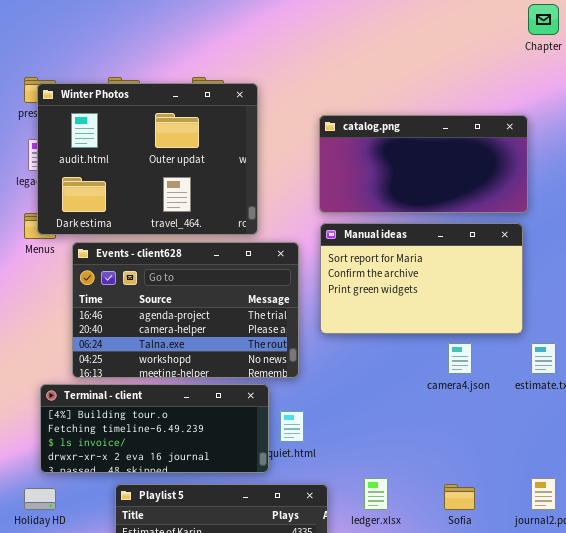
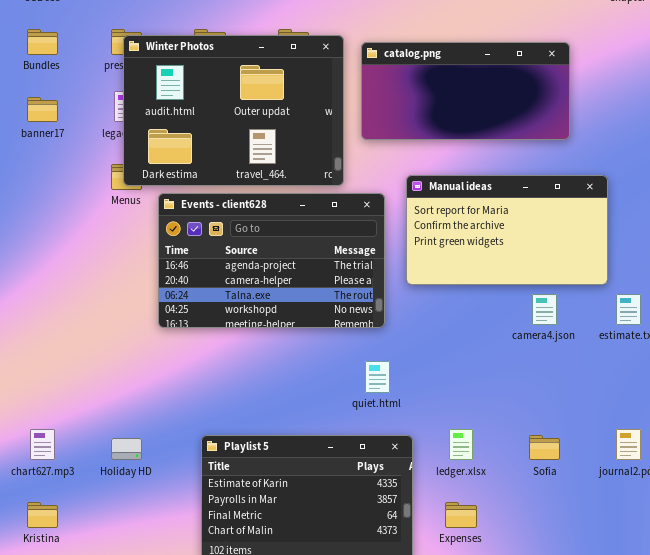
catalog.png: [319,115,528,213] -> [361,42,570,140], moved
Terminal - client: [40,384,269,473] -> none, closed

